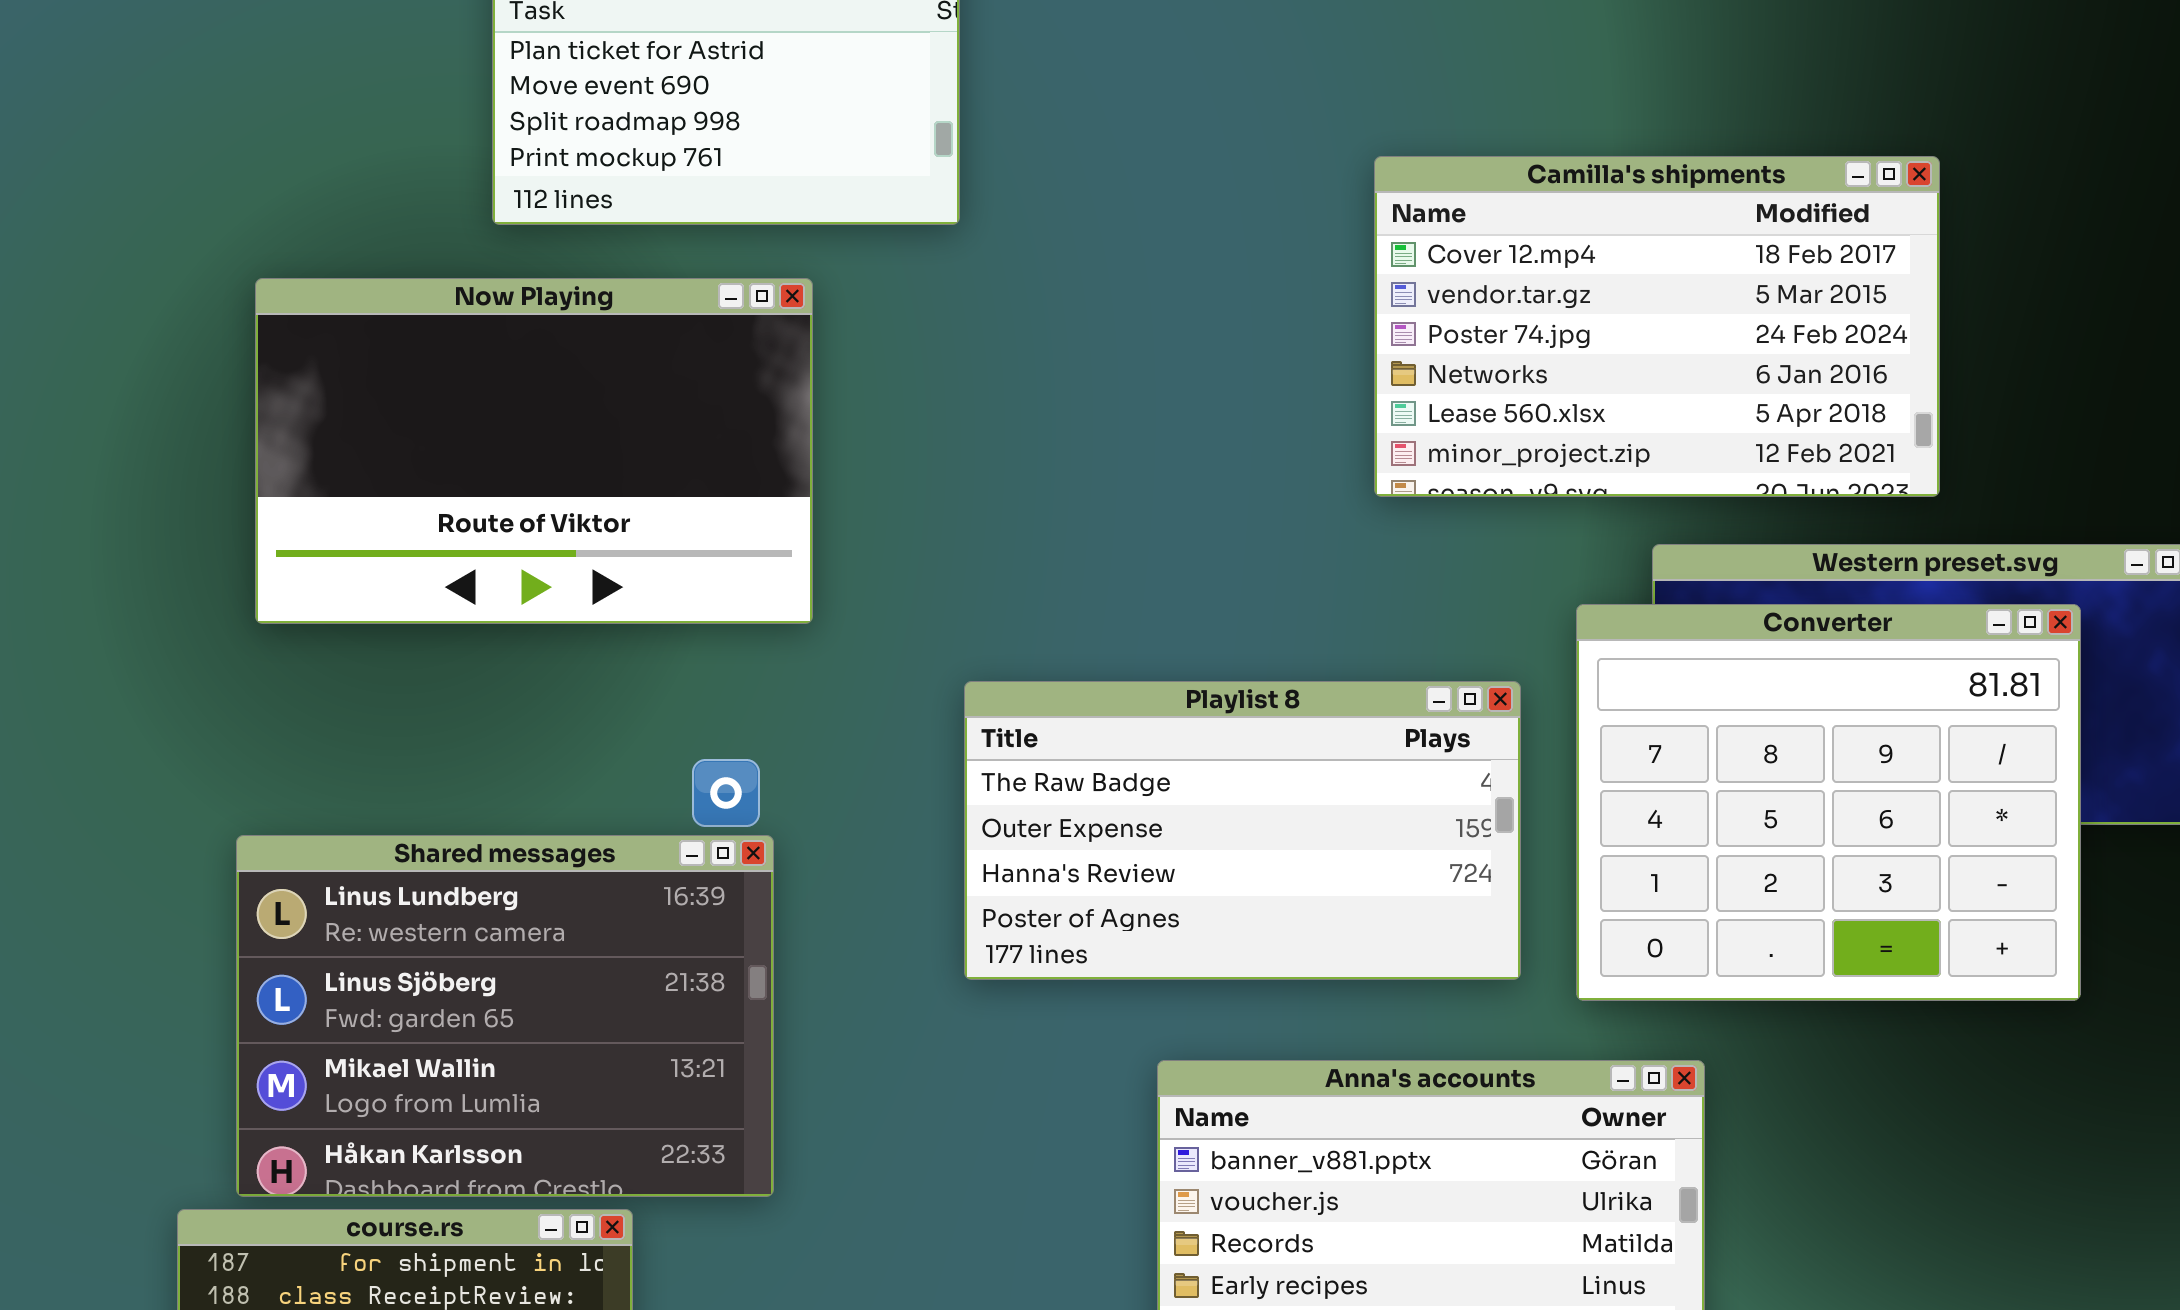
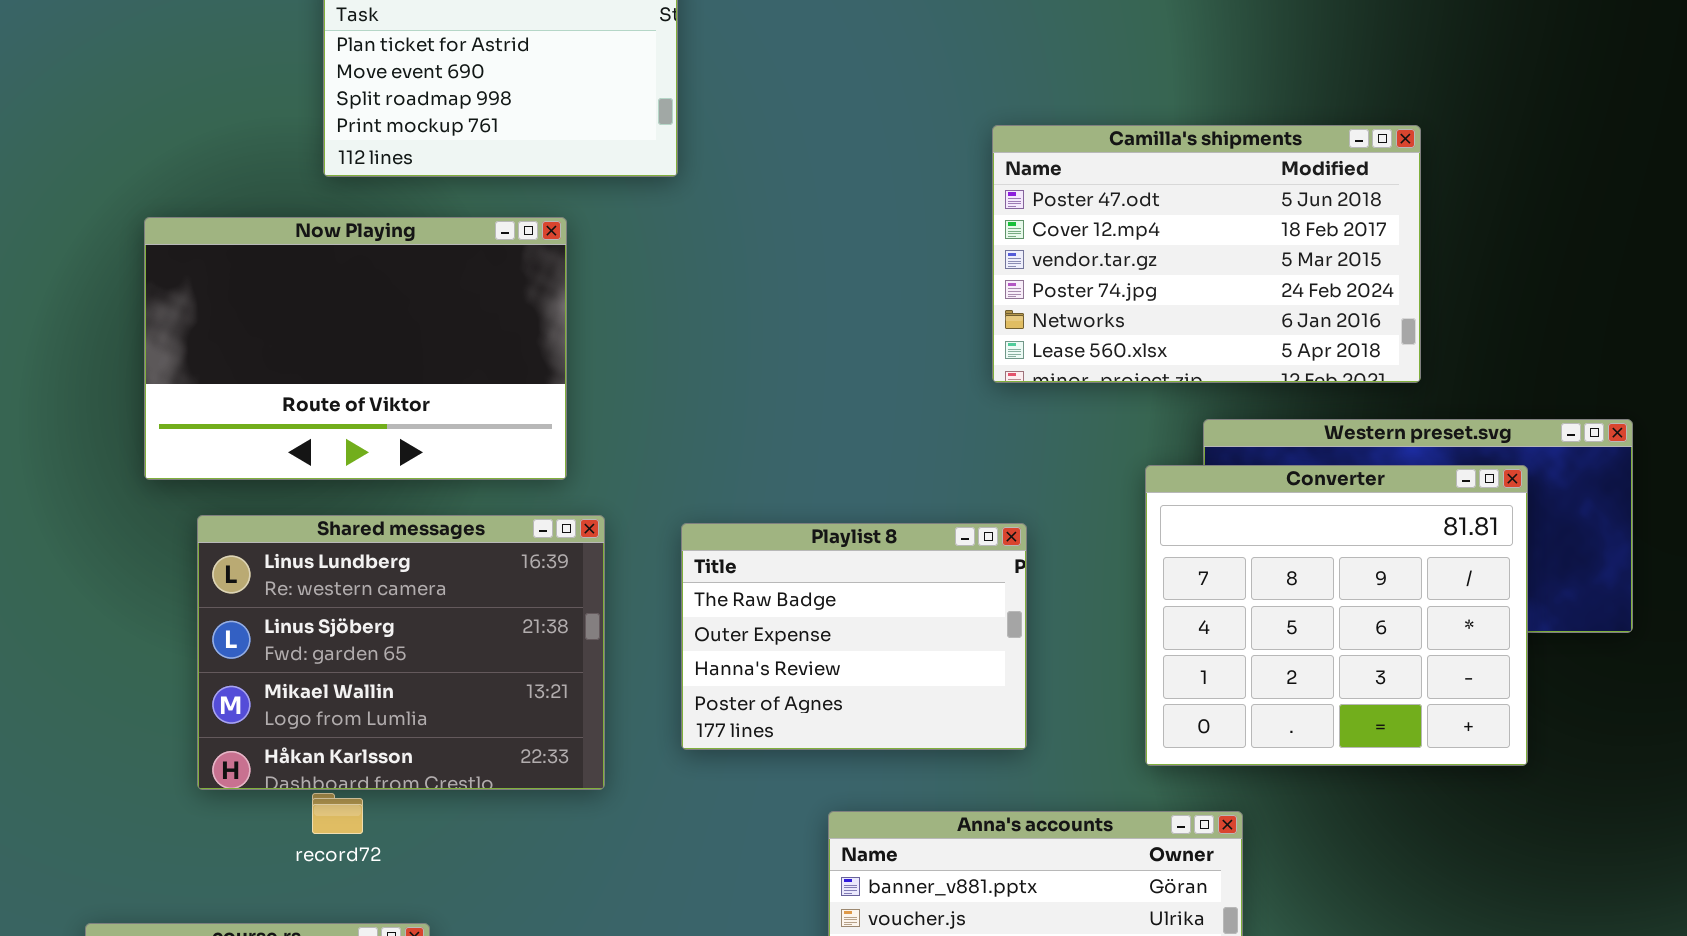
Camilla's shipments: [1374,156,1940,497] -> [992,125,1421,383], scrolled up 1 row
Playlist 8: [964,681,1521,980] -> [681,523,1027,750], resized
Shared messages: [236,835,774,1197] -> [197,515,605,790], moved

